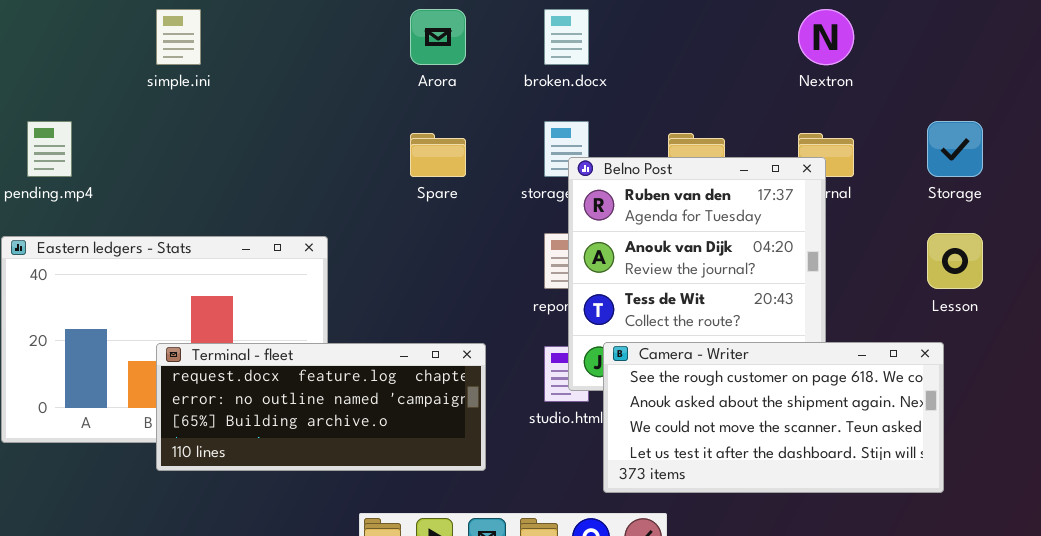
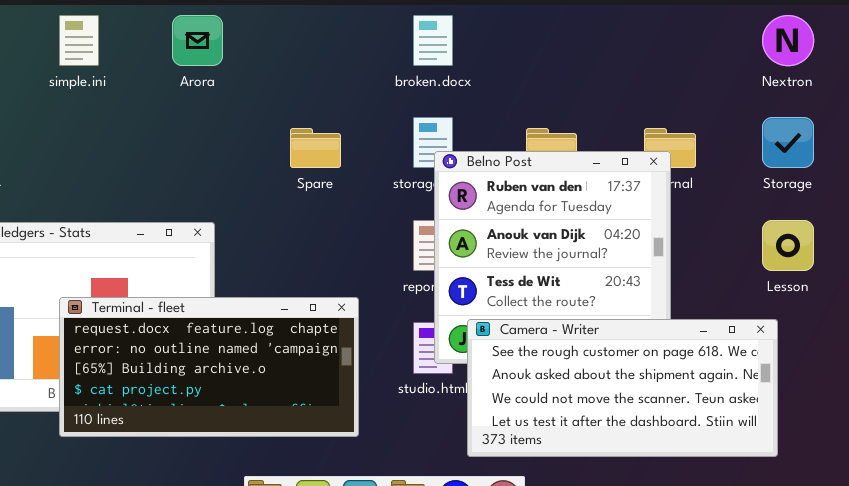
Arora: [410,9,466,65] -> [172,15,223,66], moved
Nextron: [798,9,854,65] -> [762,15,814,66], moved
Terminal - fleet: [156,343,486,471] -> [59,297,359,437], resized

